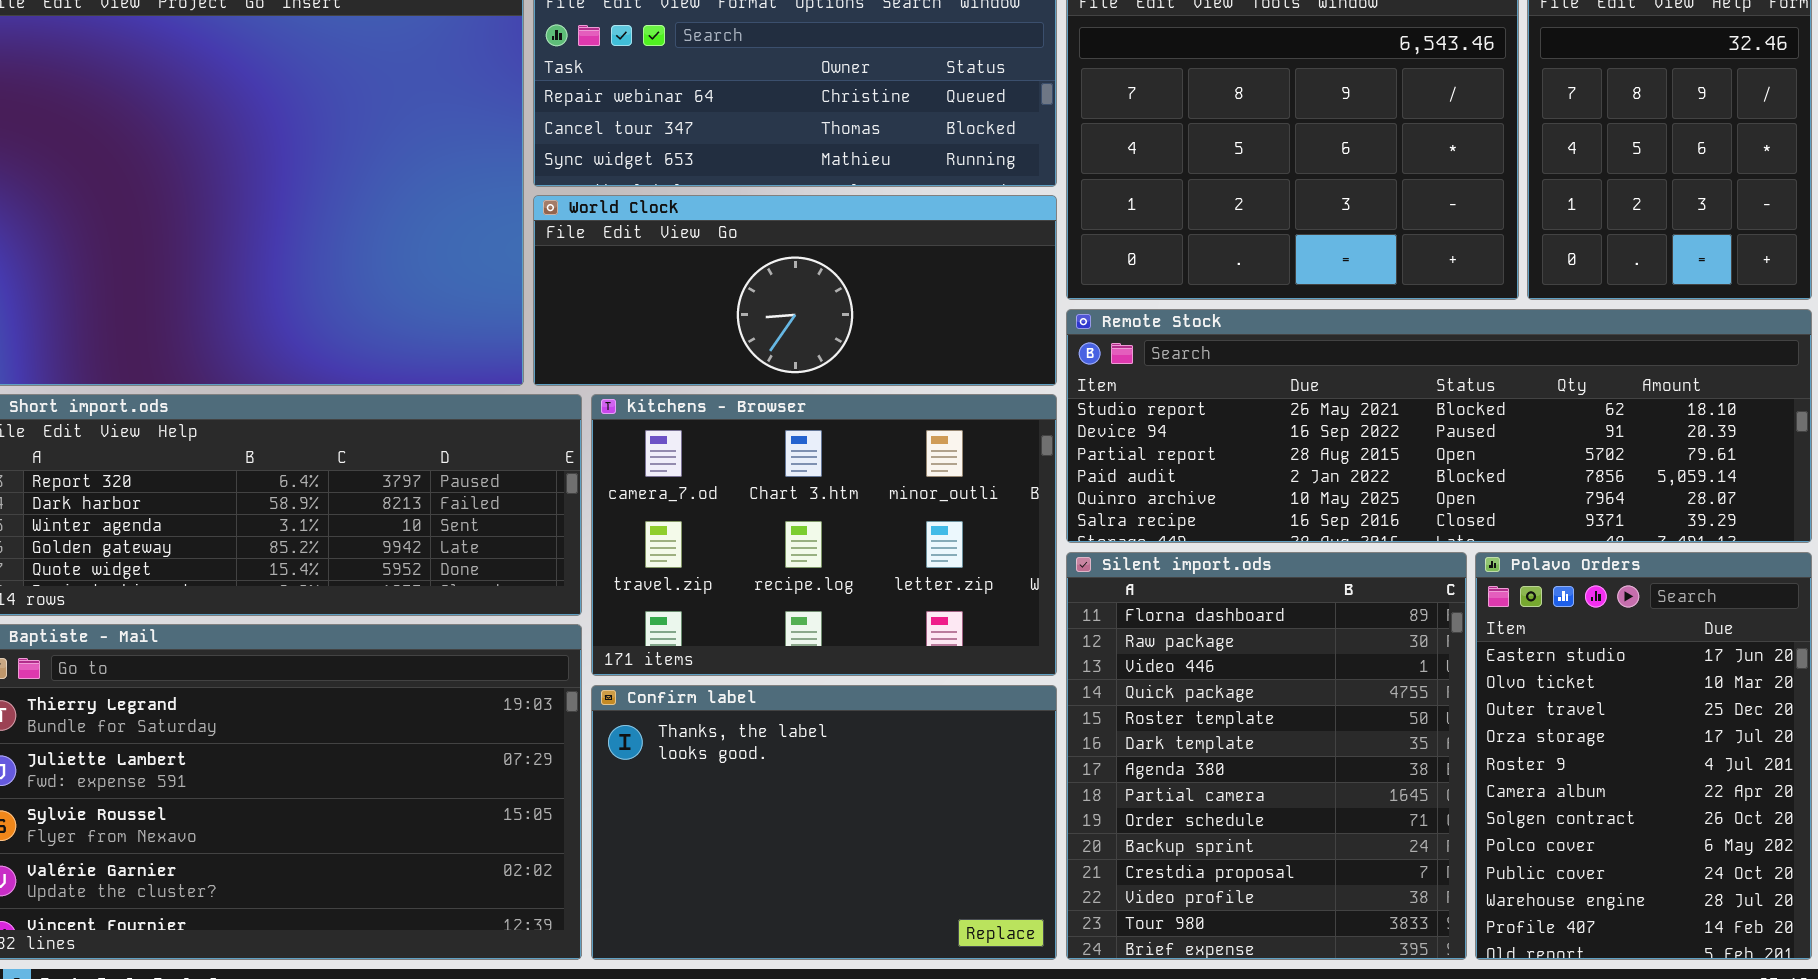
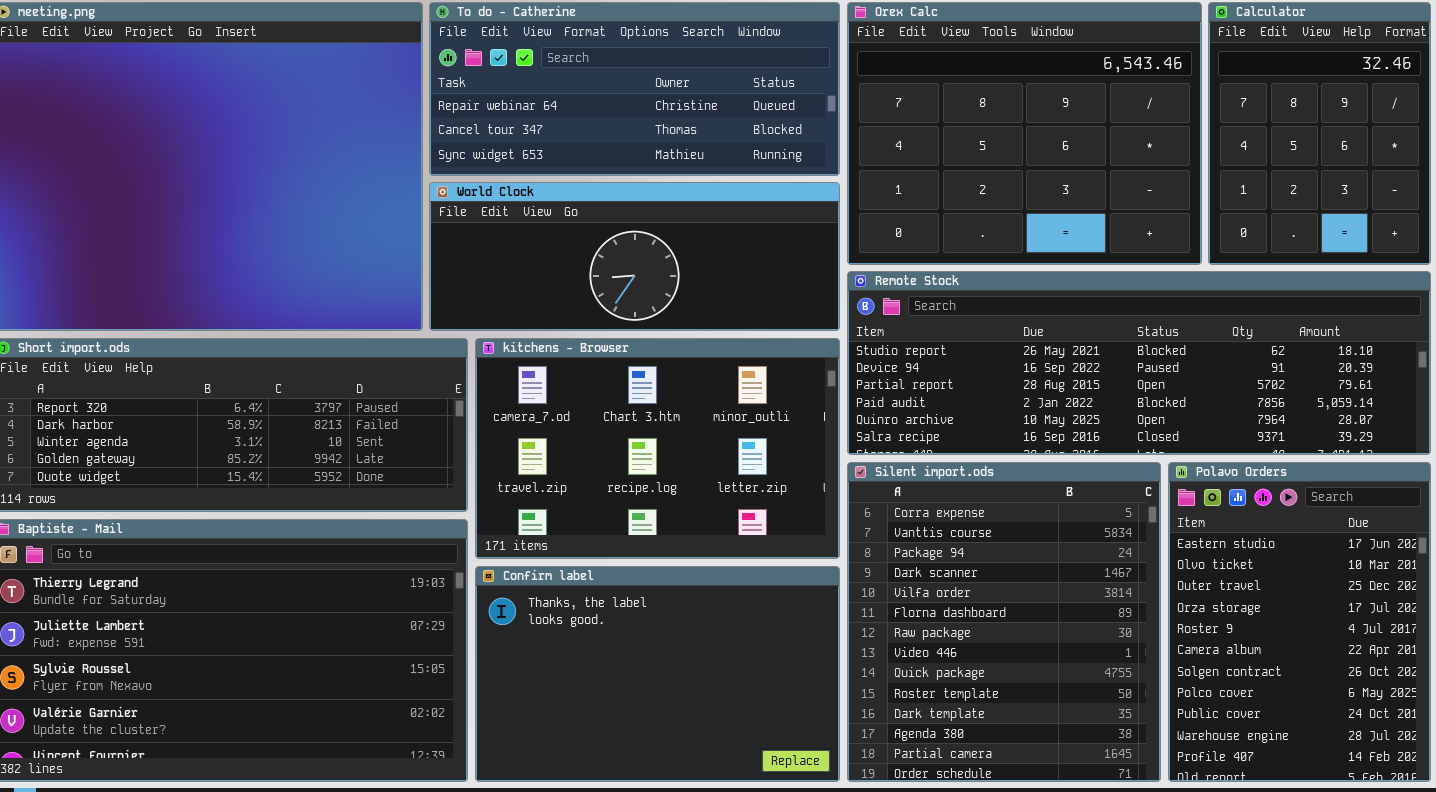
Silent import.ods: [1066,552,1467,960] -> [847,462,1161,782], scrolled up 5 rows

